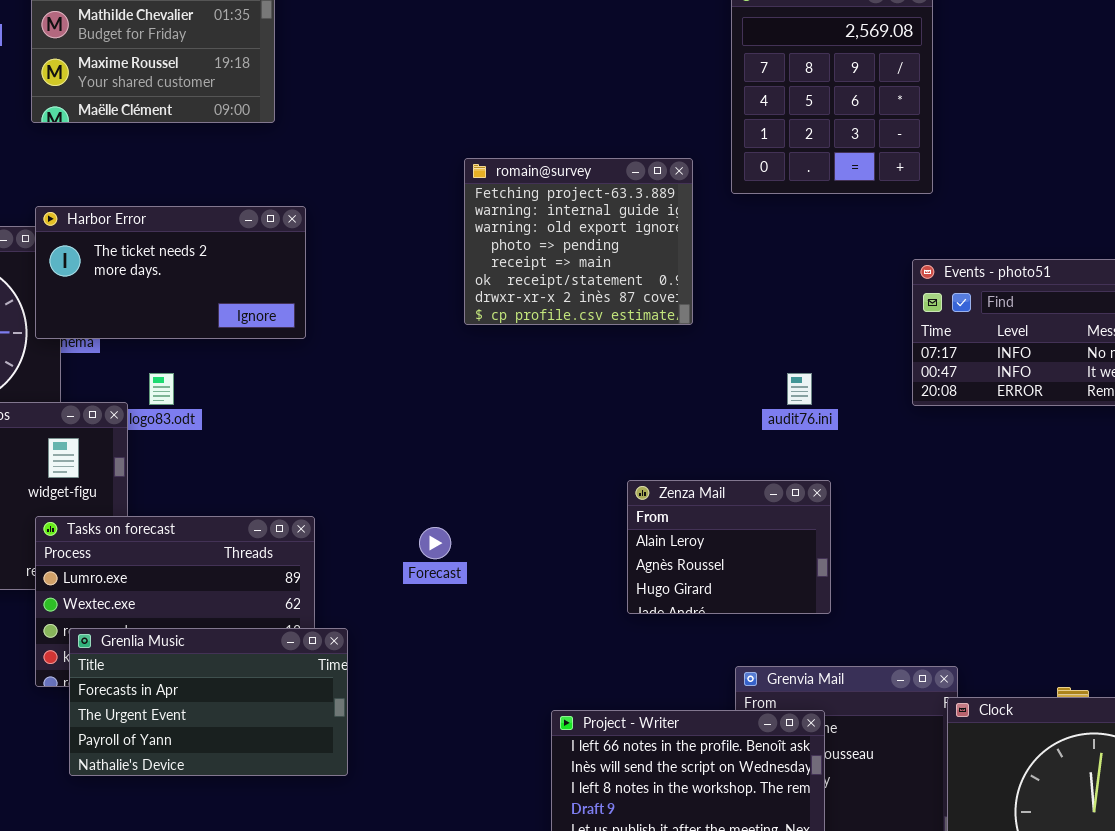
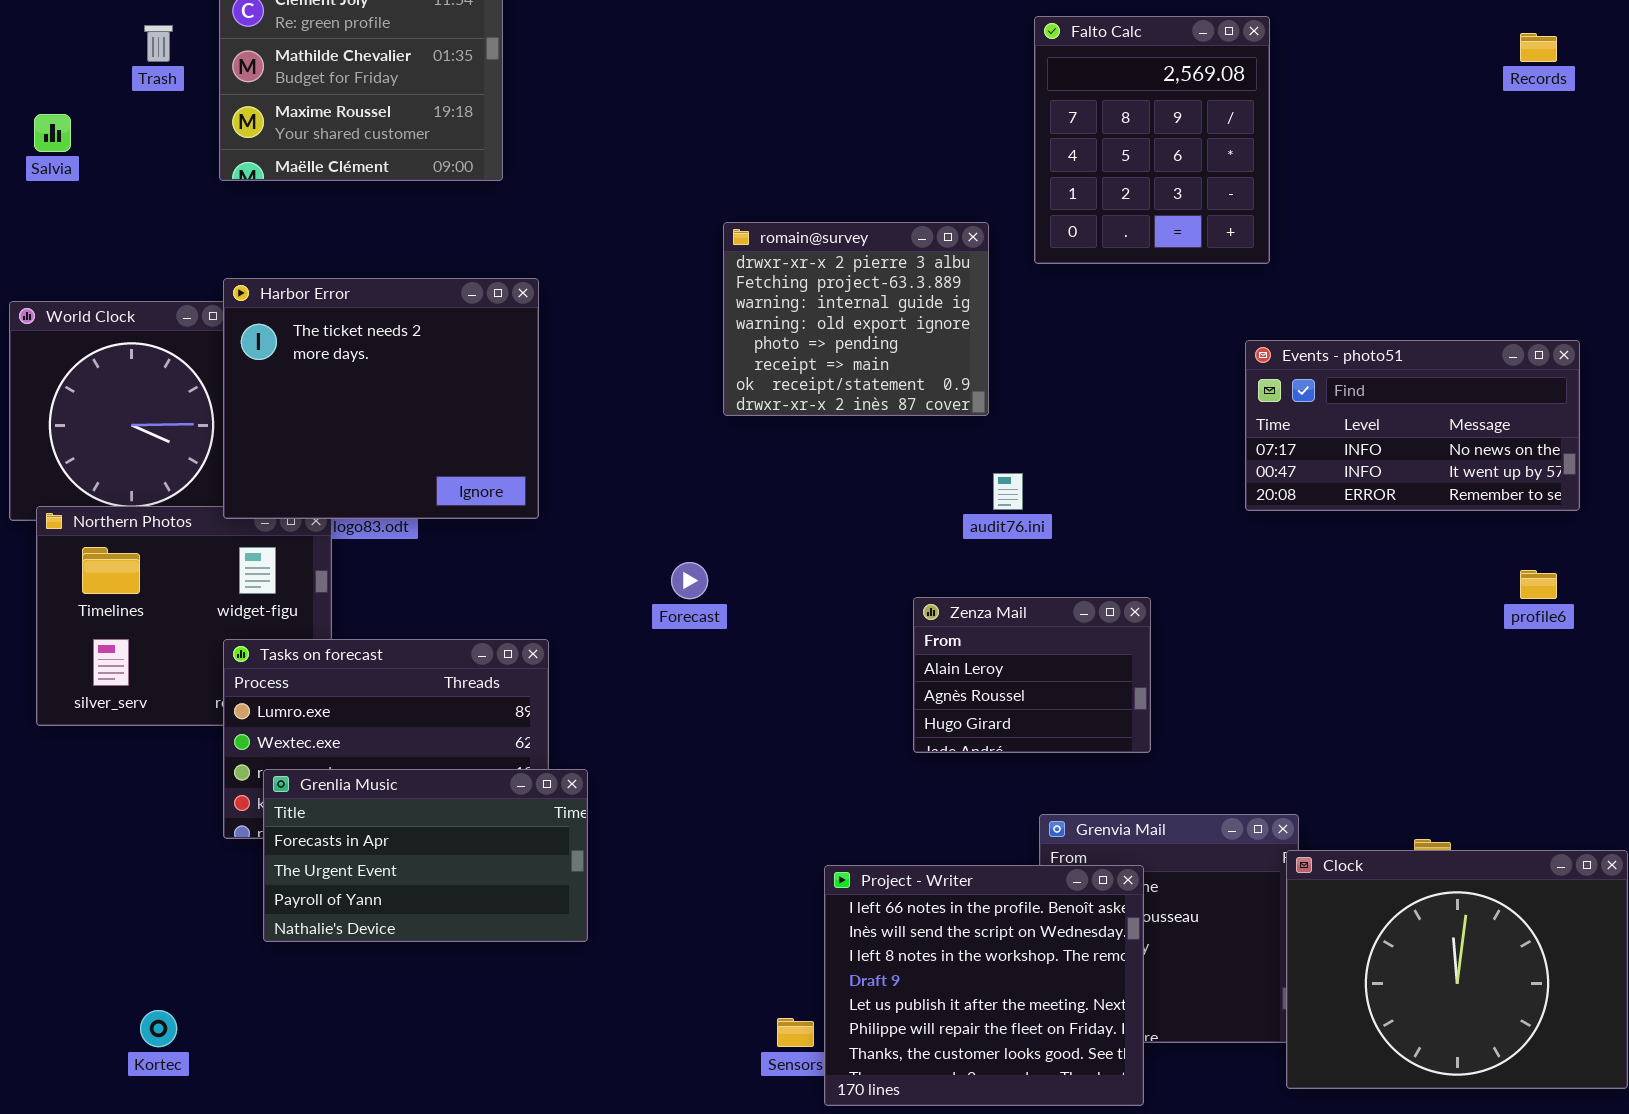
romain@survey: [464,158,693,325] -> [723,222,989,416], scrolled up 1 row
Harbor Error: [35,206,306,339] -> [223,278,539,519], resized
audit76.ini: [787,373,812,405] -> [993,473,1023,510], moved
Forecast: [419,527,451,559] -> [671,562,708,599], moved

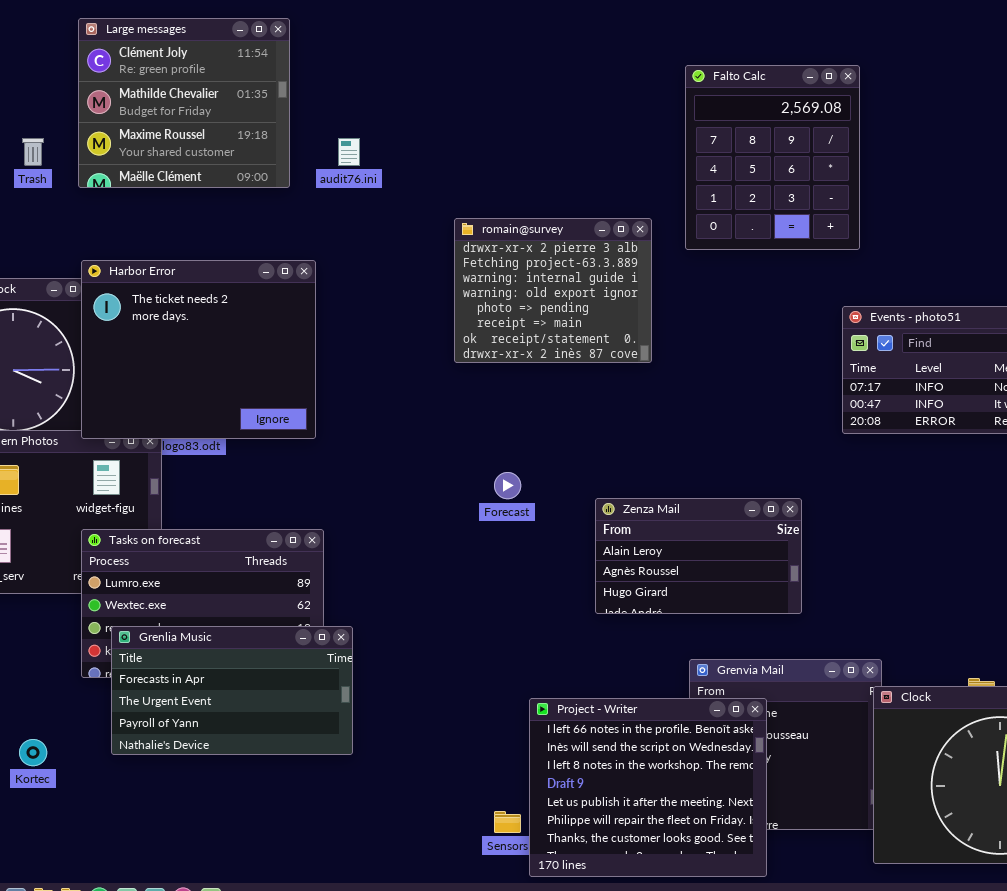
Trash: [144,25,173,62] -> [22,138,44,166], moved
audit76.ini: [993,473,1023,510] -> [338,138,360,166], moved
Forecast: [671,562,708,599] -> [494,472,521,499], moved
Zenza Mail: [913,597,1151,753] -> [595,498,802,614], resized
Kortec: [140,1010,177,1047] -> [19,739,47,766], moved

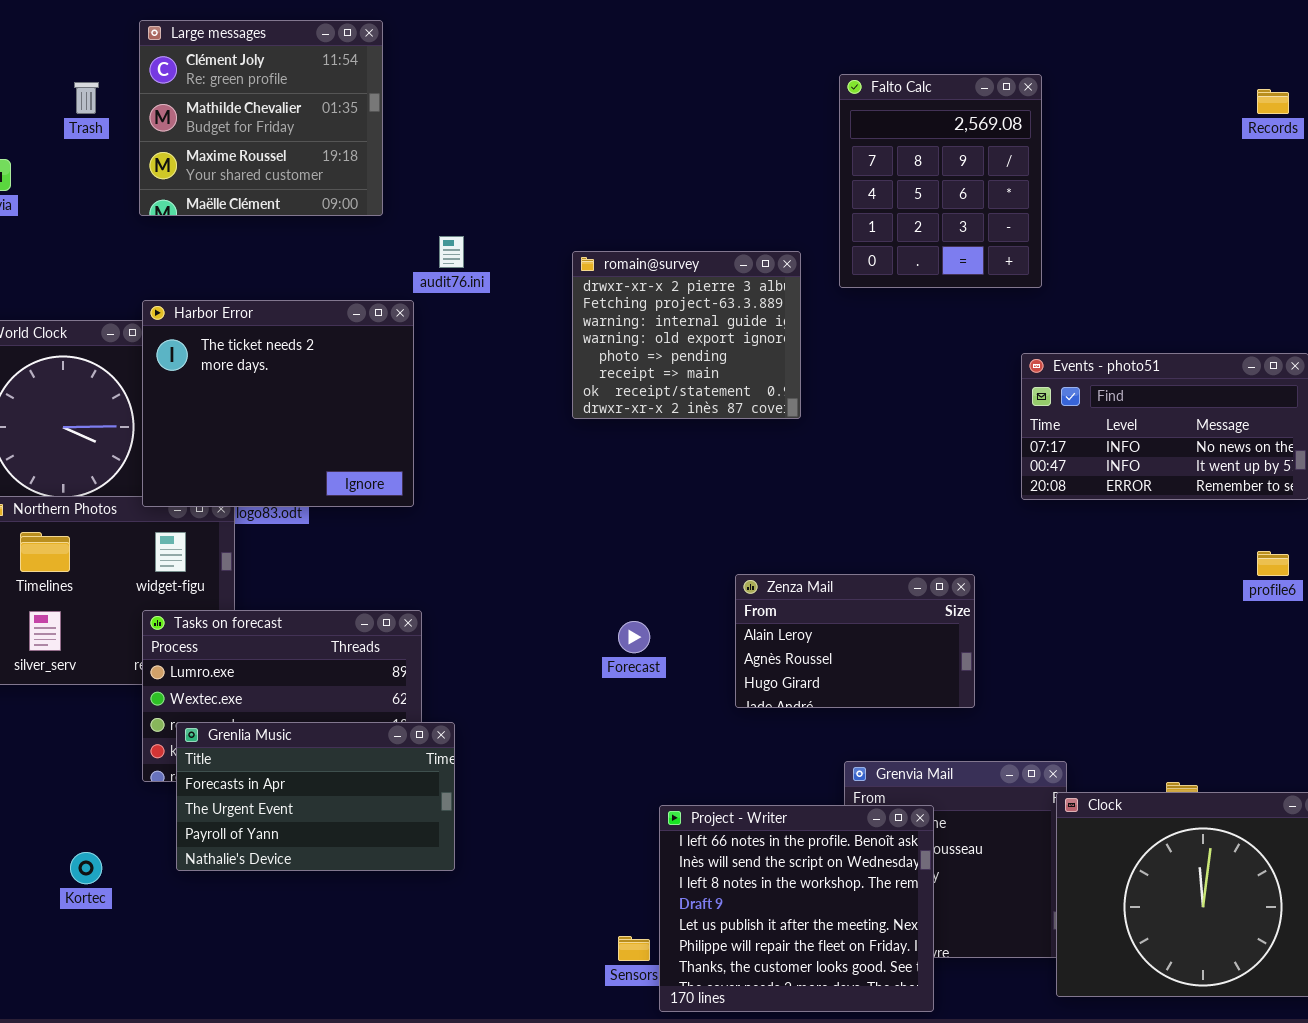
Trash: [22,138,44,166] -> [74,82,99,114], moved
audit76.ini: [338,138,360,166] -> [439,236,464,268], moved
Forecast: [494,472,521,499] -> [618,621,650,653], moved

